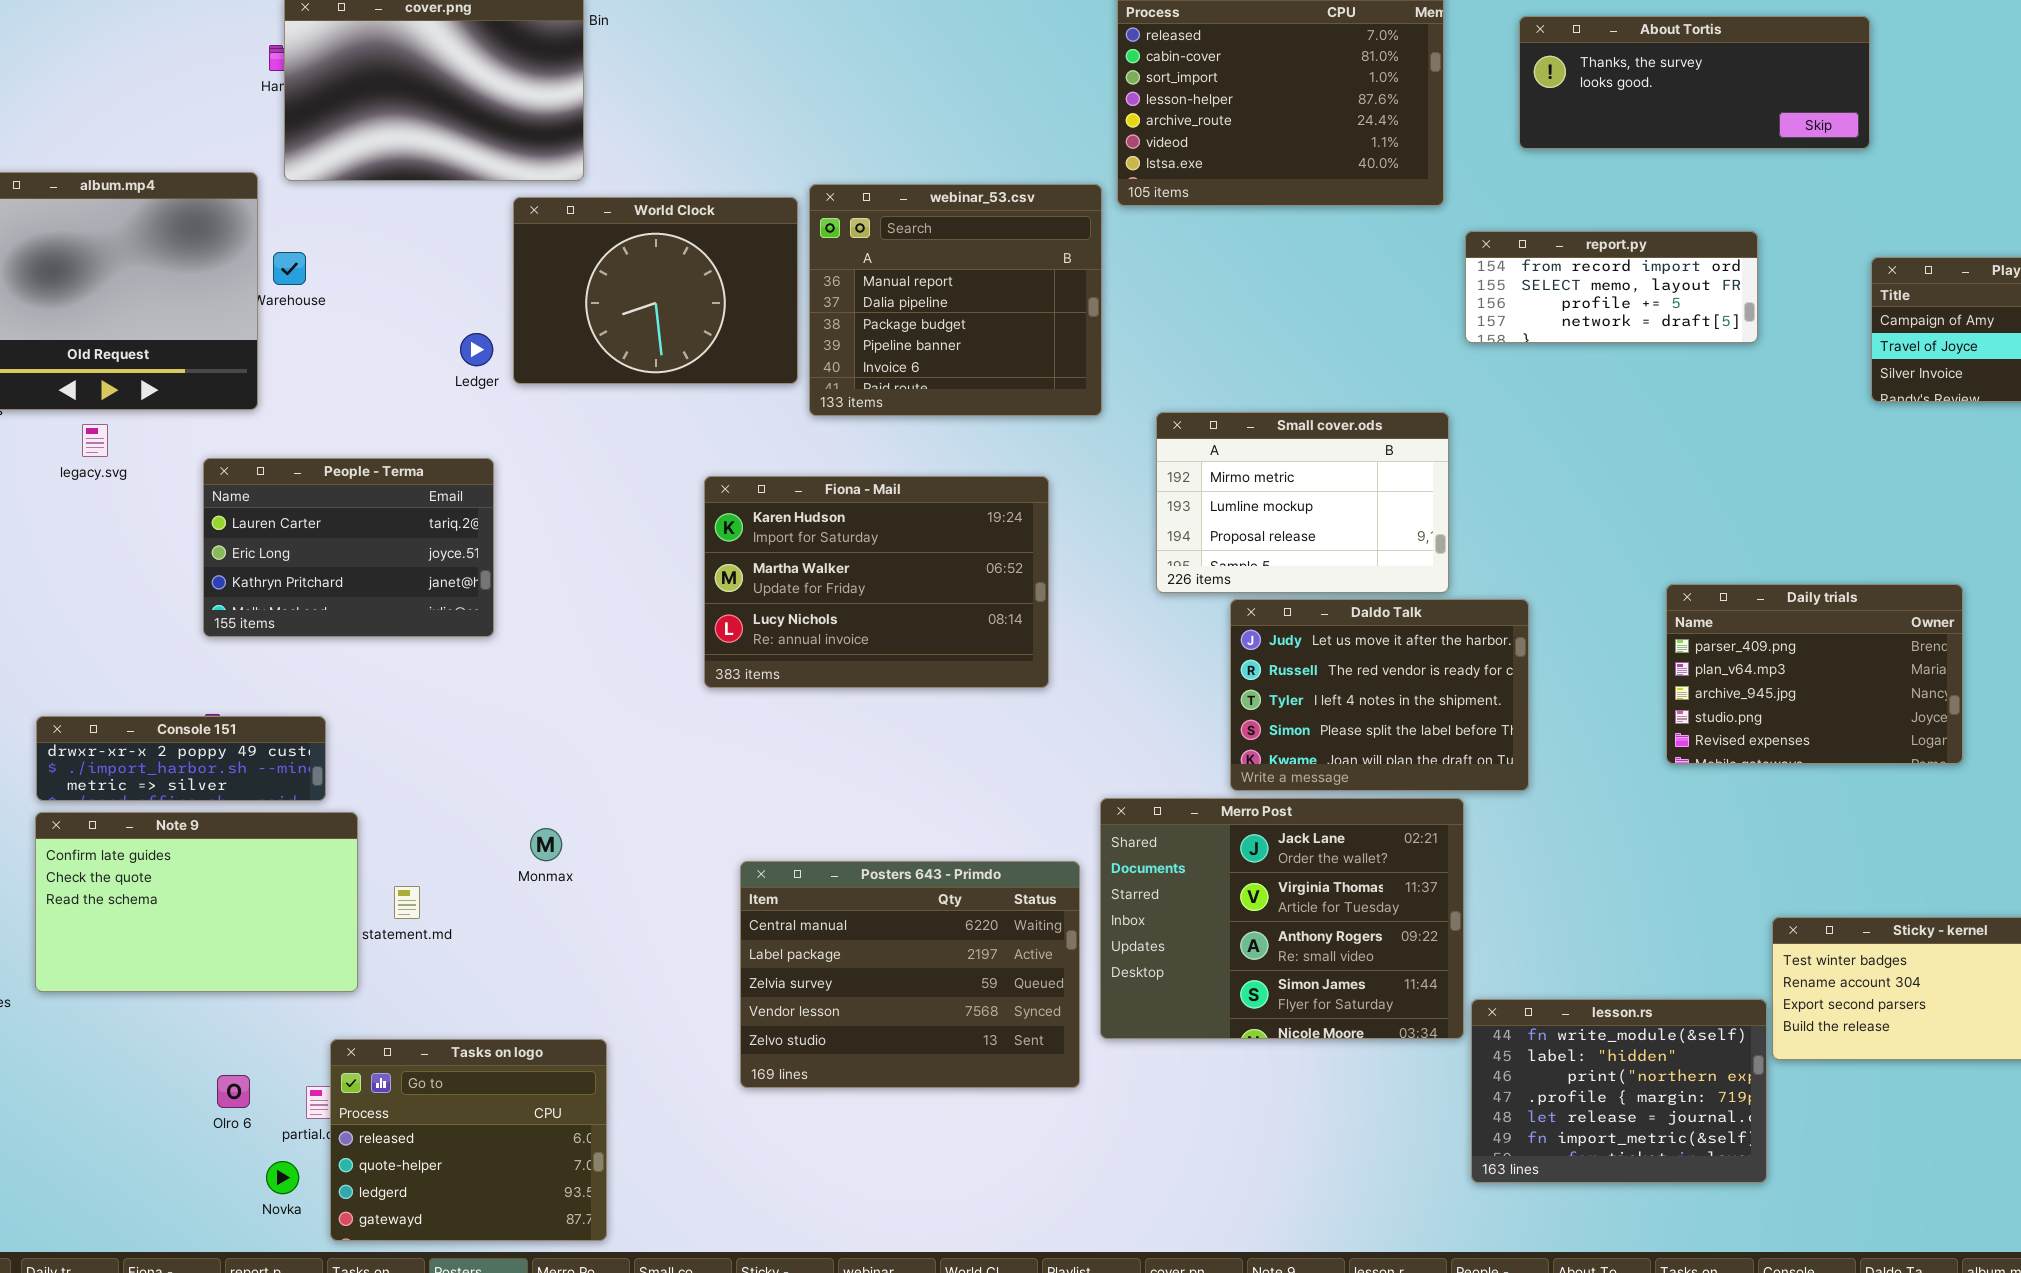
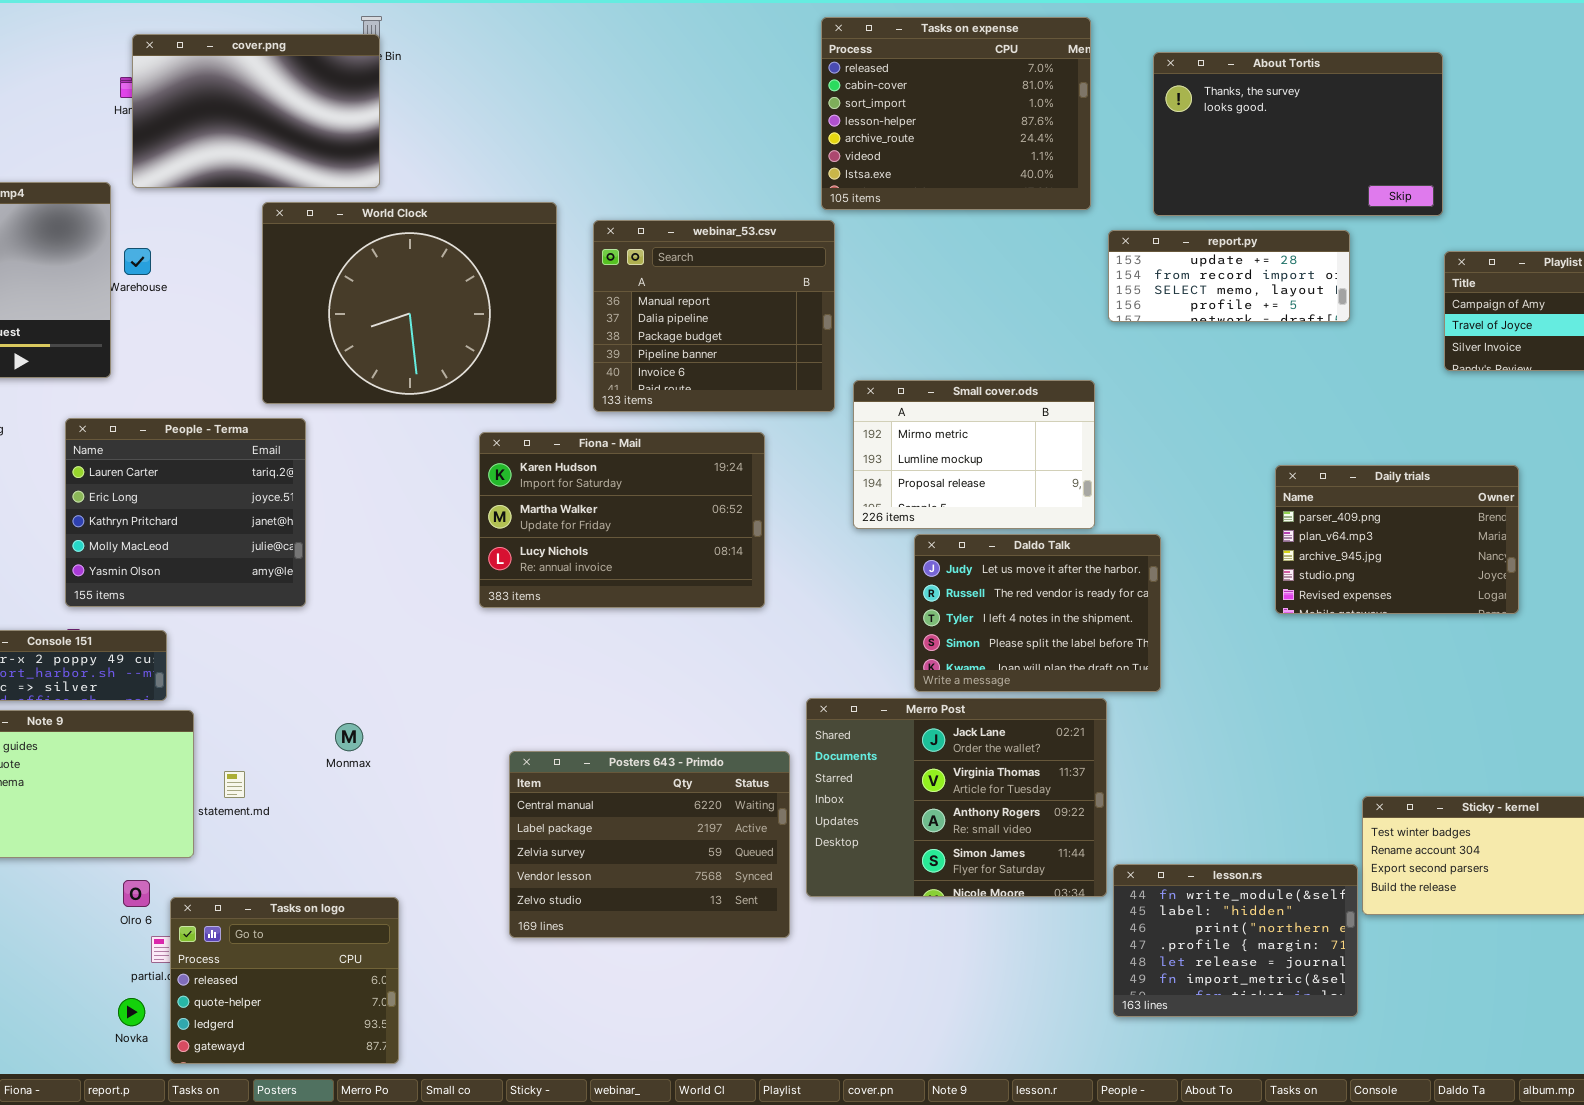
About Tortis: [1519,16,1870,149] -> [1153,52,1443,216], resized
webinar_53.csv: [809,184,1102,416] -> [593,220,835,412], moved
World Clock: [513,197,798,384] -> [262,202,557,404], resized
report.py: [1465,231,1758,343] -> [1108,230,1350,322], scrolled up 1 row
People - Terma: [203,458,494,637] -> [65,418,306,607], resized
Daily trials: [1666,584,1963,764] -> [1275,465,1519,614], moved
Olro 6: [217,1075,250,1108] -> [123,880,150,907], moved

